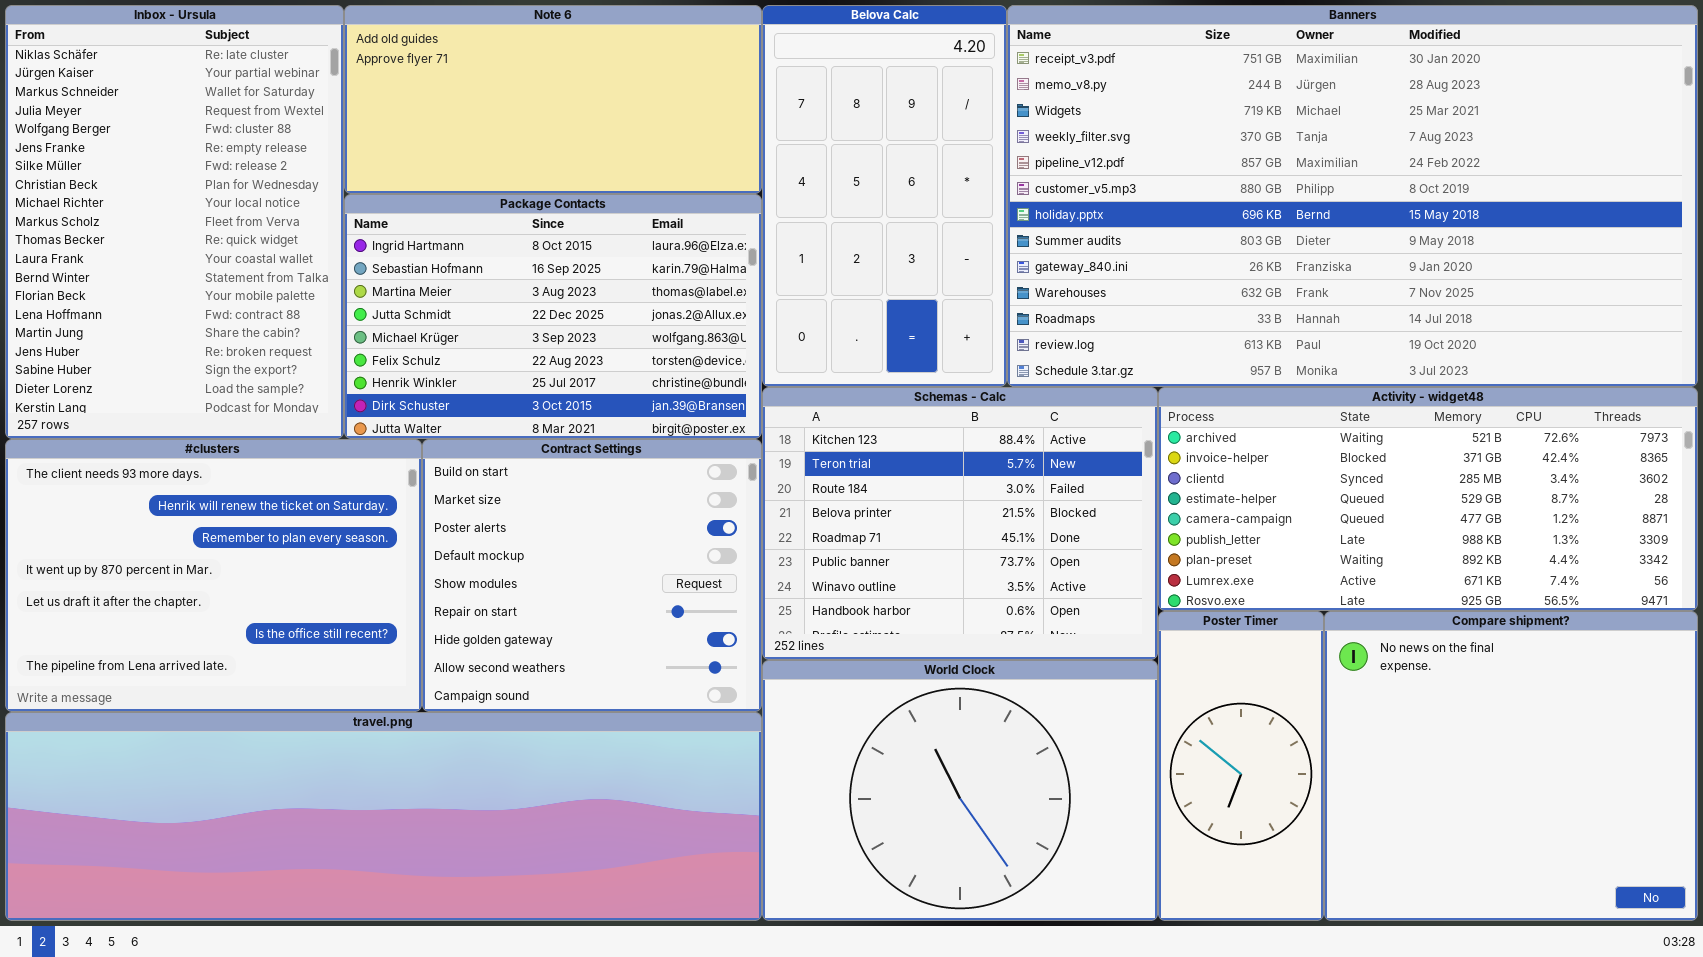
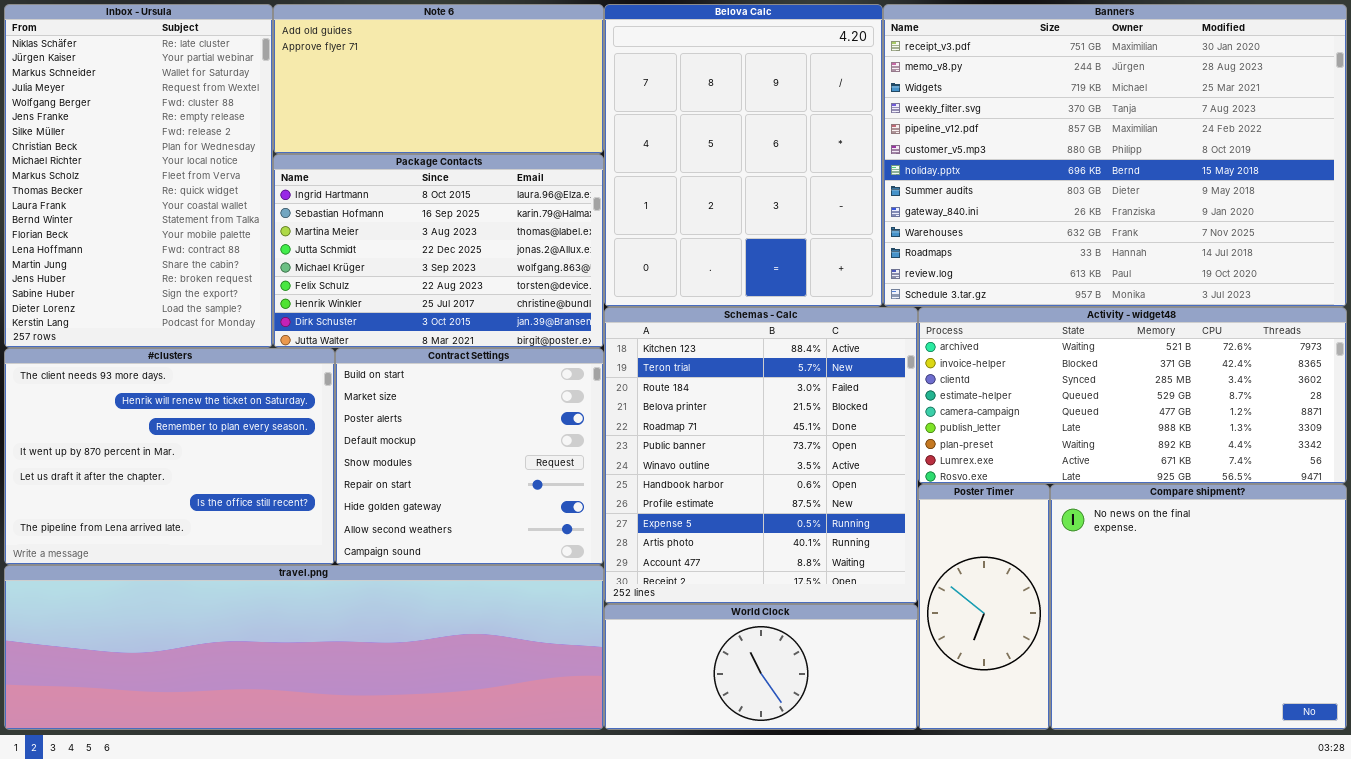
Belova Calc: [762,5,1007,387] -> [604,4,883,307], resized
Banners: [1007,5,1698,387] -> [883,4,1347,307], resized
Schemas - Calc: [762,387,1158,660] -> [604,307,918,604], resized
World Clock: [762,660,1158,921] -> [604,604,918,730], resized

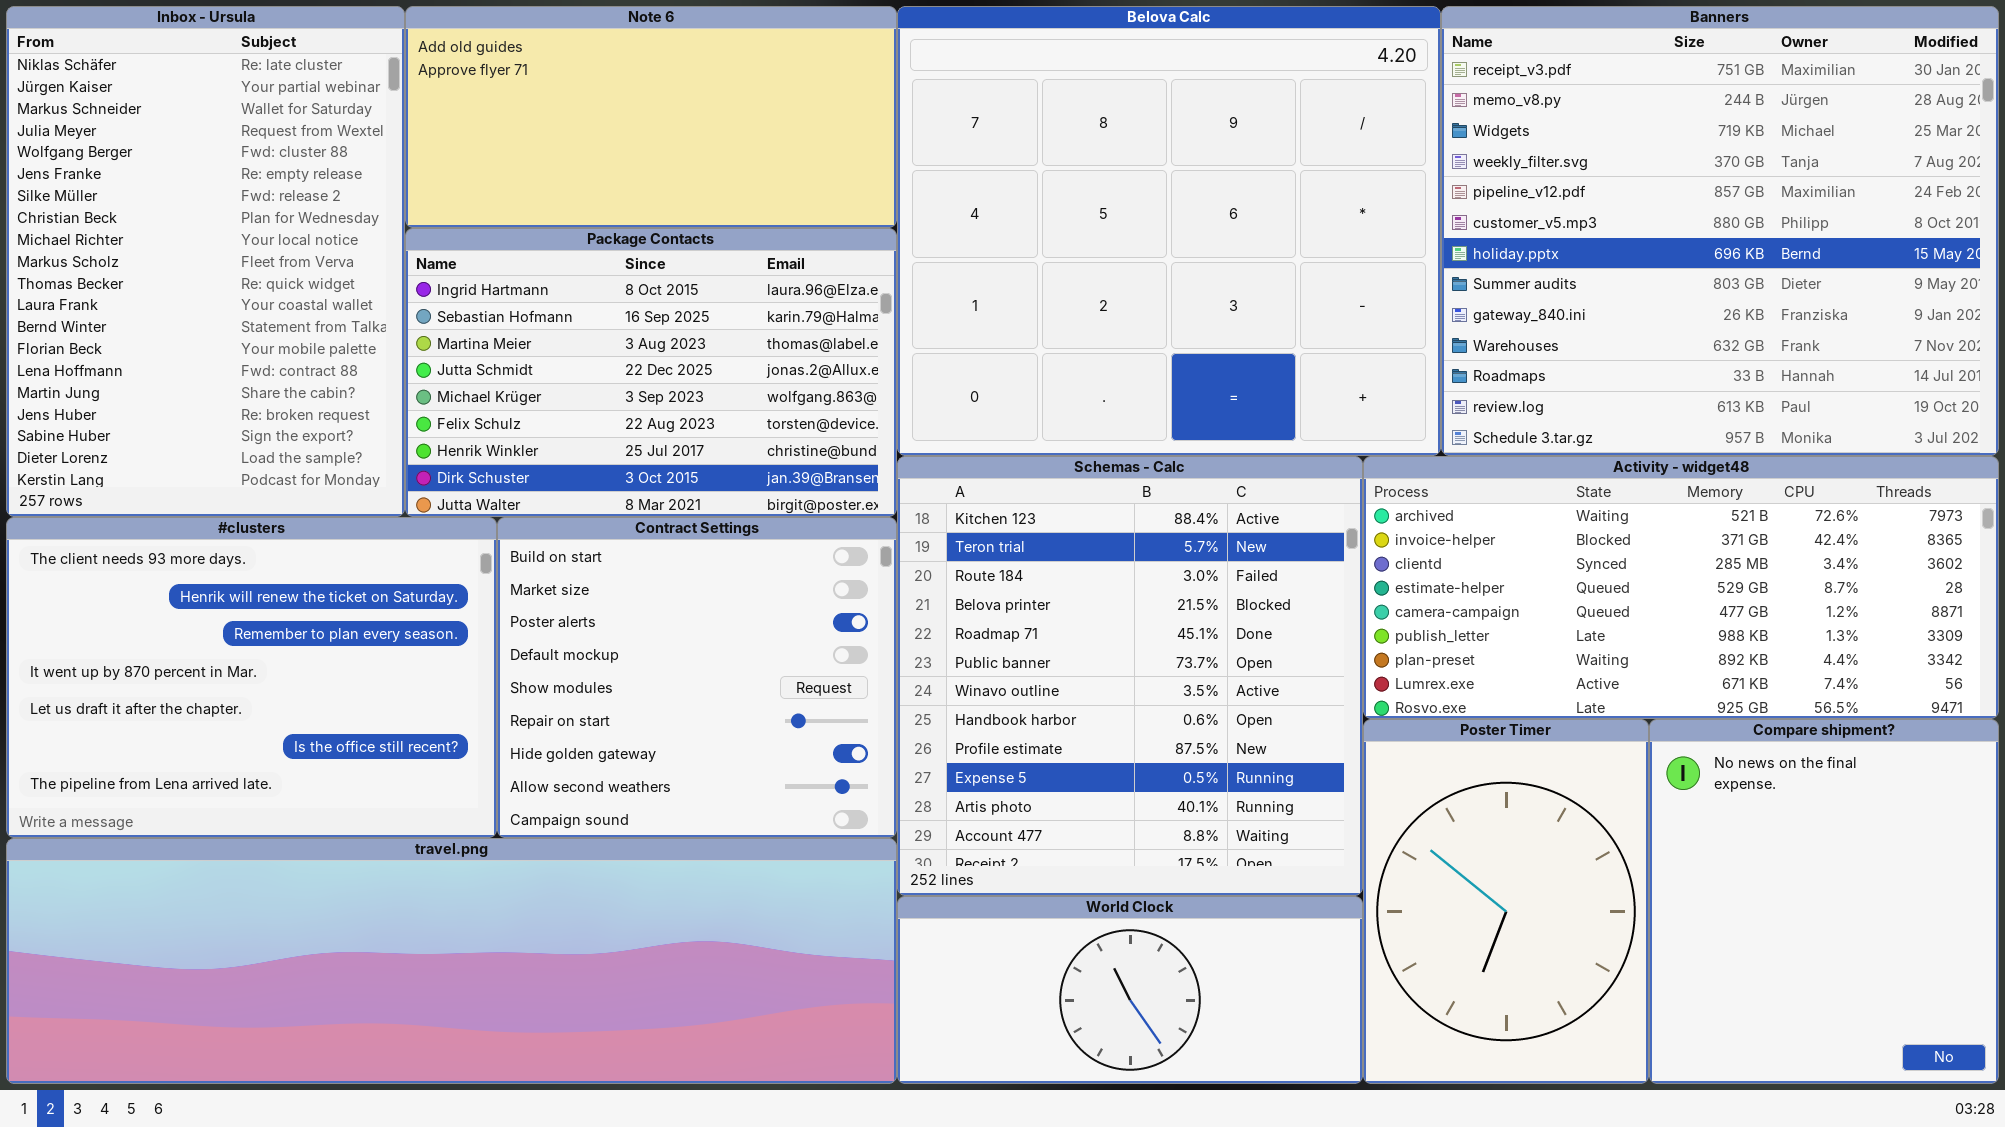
Belova Calc: [604,4,883,307] -> [897,6,1441,456], resized
Banners: [883,4,1347,307] -> [1441,6,1999,456], resized
Poster Timer: [918,484,1050,730] -> [1363,719,1649,1084], resized
Compare shipment?: [1050,484,1347,730] -> [1649,719,1999,1084], resized

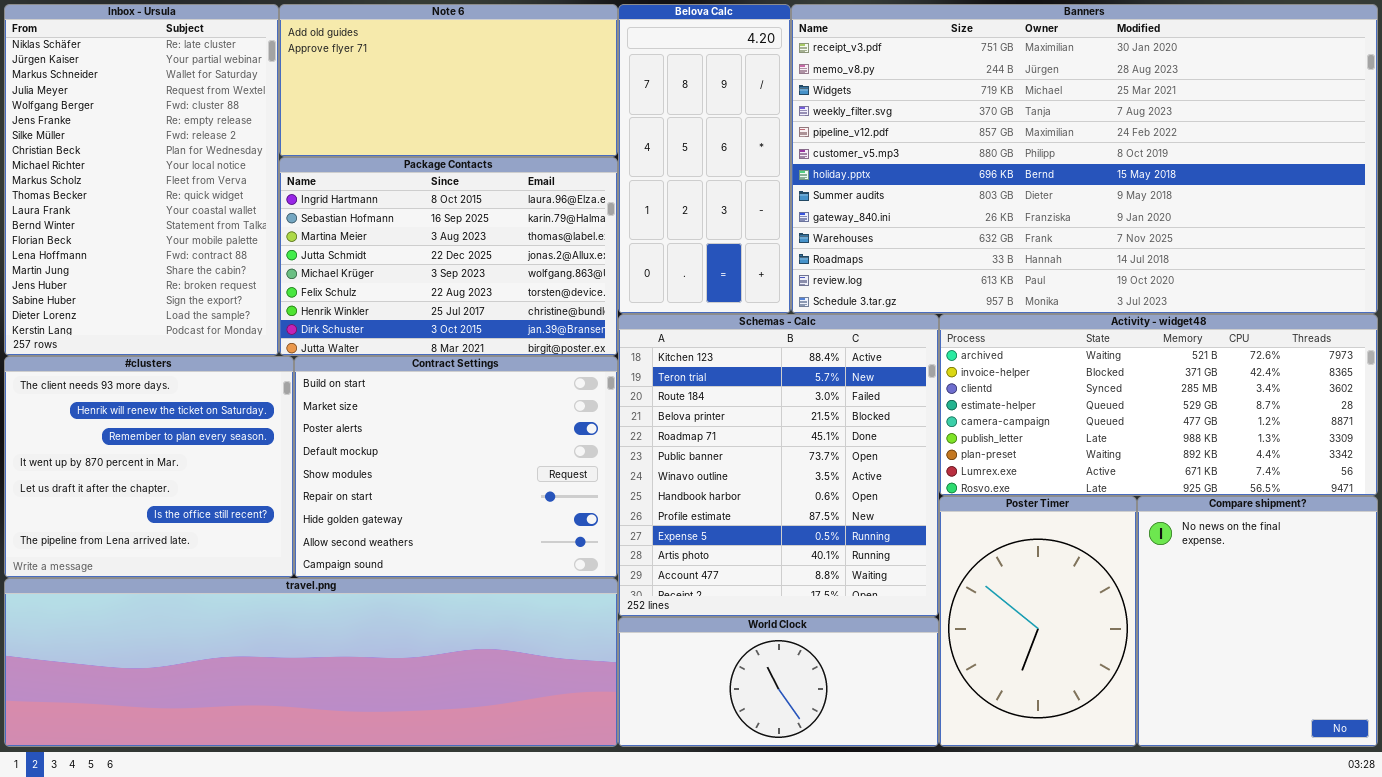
Belova Calc: [897,6,1441,456] -> [618,4,791,314], resized
Banners: [1441,6,1999,456] -> [791,4,1378,314], resized
#clusters: [6,517,497,838] -> [4,356,294,578], resized
Contract Settings: [497,517,897,838] -> [294,356,618,578], resized

